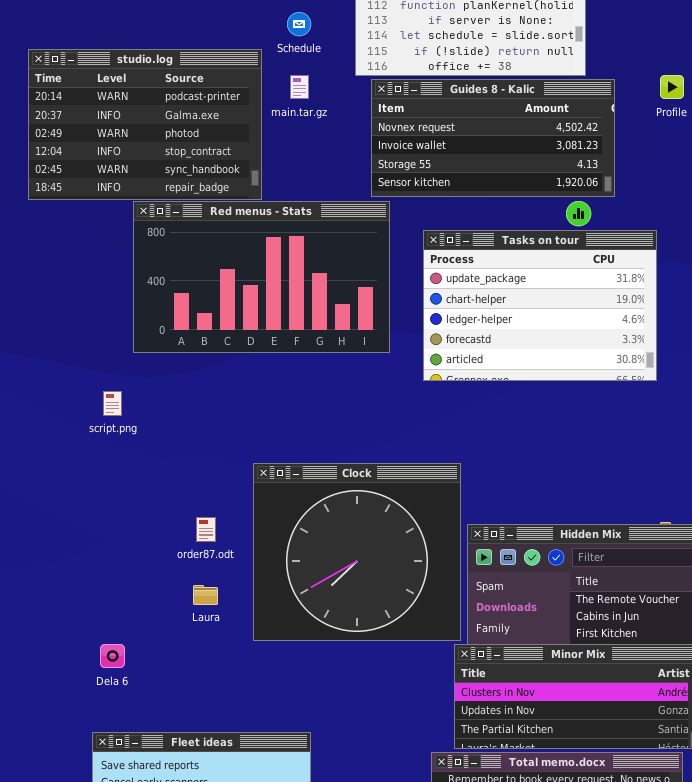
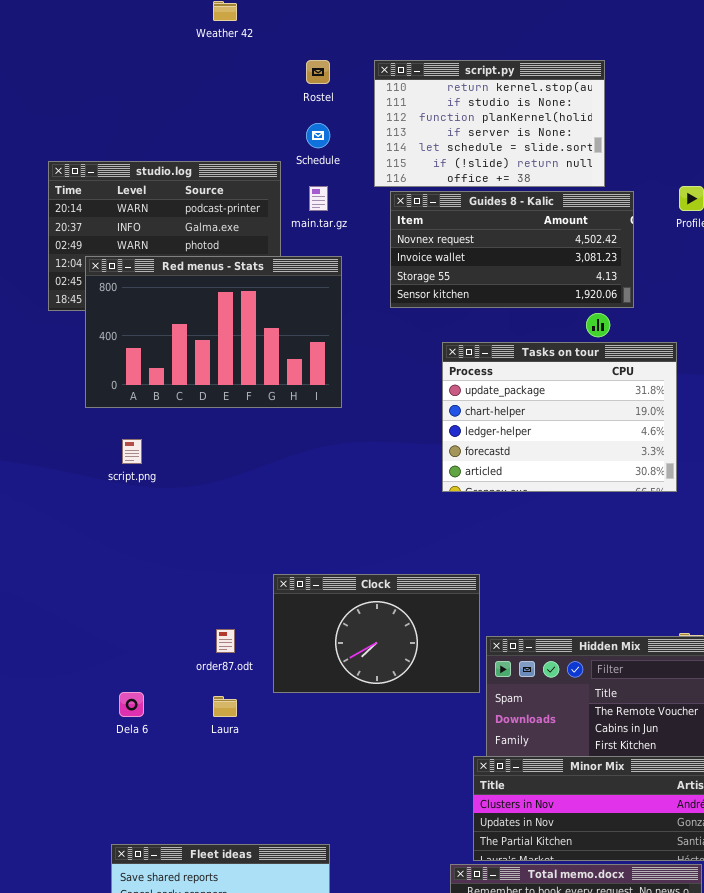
Red menus - Stats: [133,201,390,353] -> [85,256,342,408], moved
script.png: [103,391,122,416] -> [122,439,142,464], moved
Clock: [253,463,461,641] -> [273,574,480,693], resized
Dela 6: [100,644,125,668] -> [119,692,144,717], moved

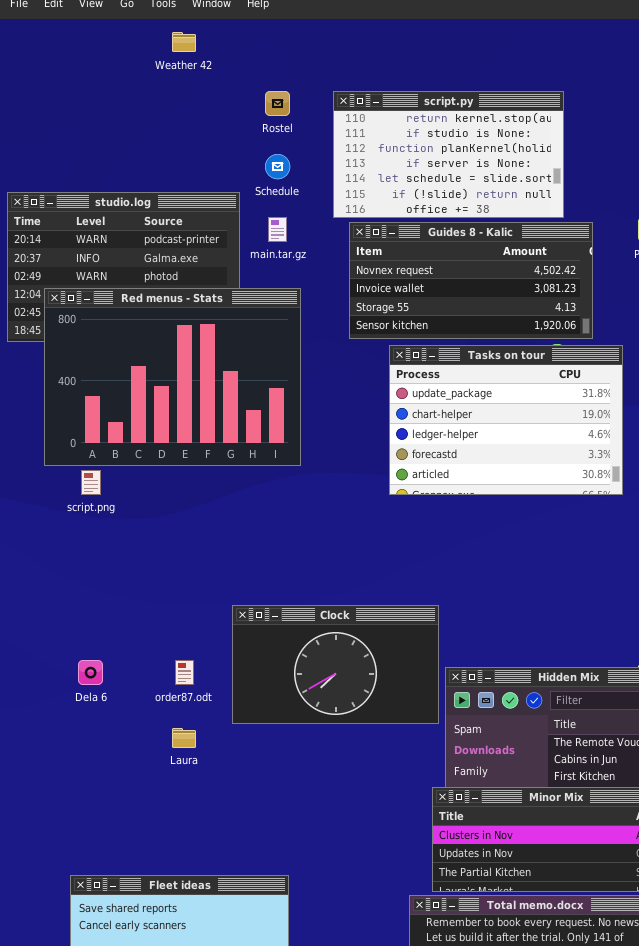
Red menus - Stats: [85,256,342,408] -> [44,288,301,466], resized
Tasks on tour: [442,342,677,492] -> [389,345,623,495], moved
Dela 6: [119,692,144,717] -> [78,660,103,685], moved

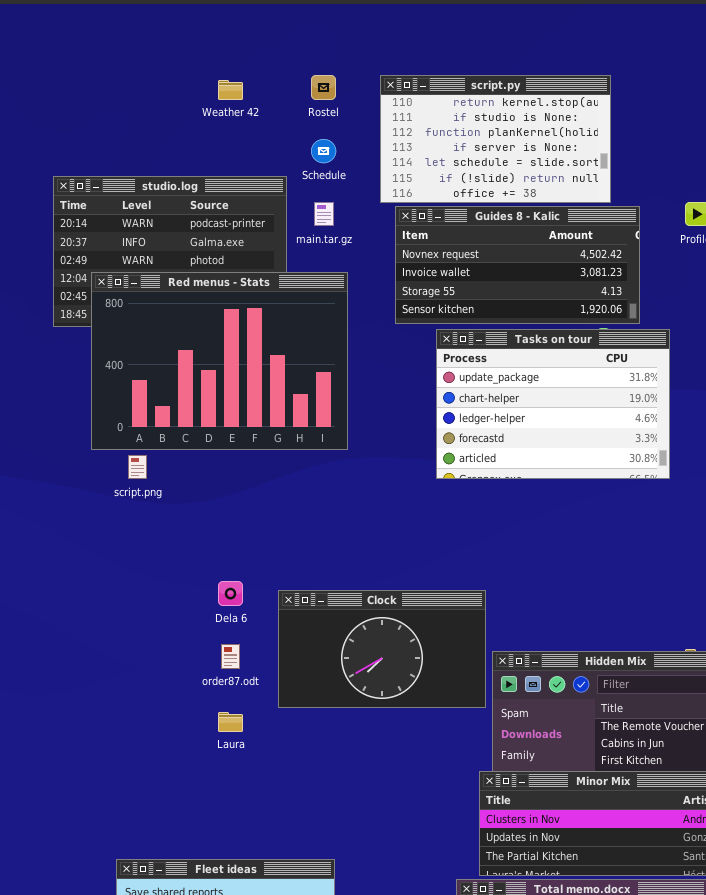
Weather 42: [172,32,196,52] -> [218,80,243,100], moved
Dela 6: [78,660,103,685] -> [218,581,243,606], moved

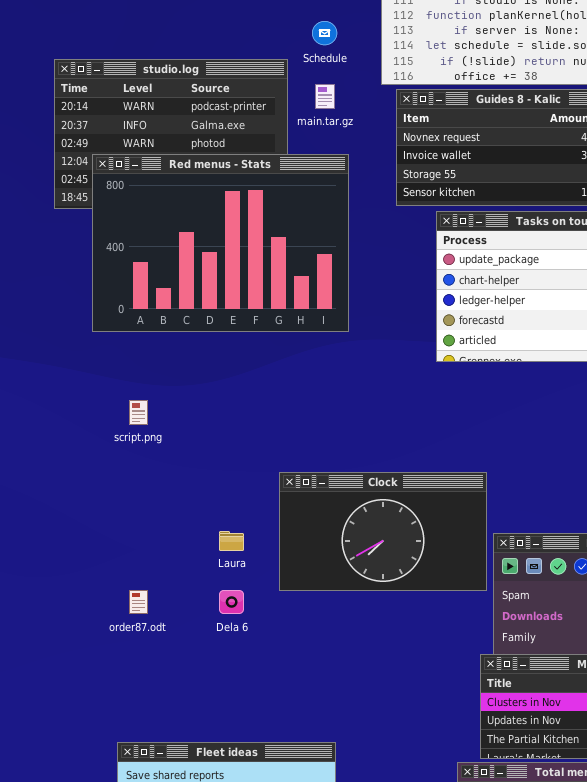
script.png: [128,455,147,479] -> [129,400,148,425], moved
Dela 6: [218,581,243,606] -> [219,590,244,614], moved
order87.odt: [221,644,240,669] -> [129,590,148,614], moved
Laura: [218,712,243,732] -> [219,531,244,551], moved

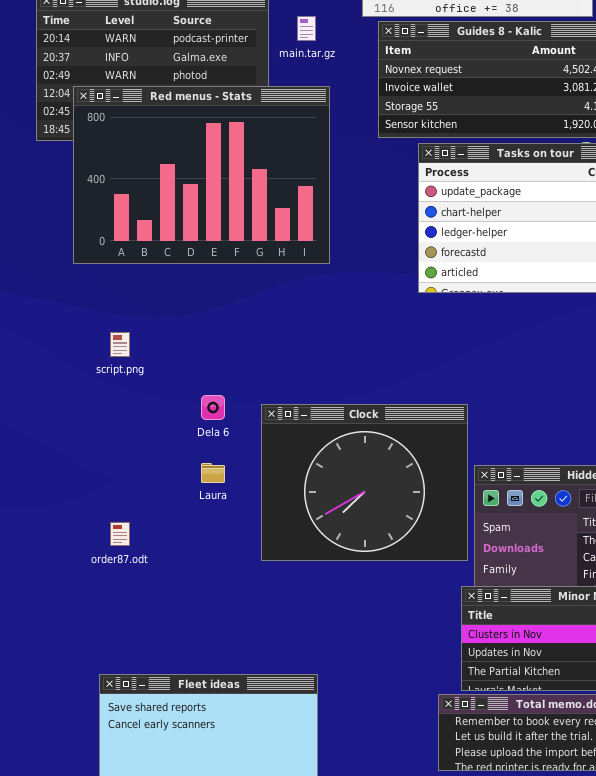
Clock: [279,472,487,591] -> [261,404,468,561], resized
Dela 6: [219,590,244,614] -> [201,395,225,420], moved

